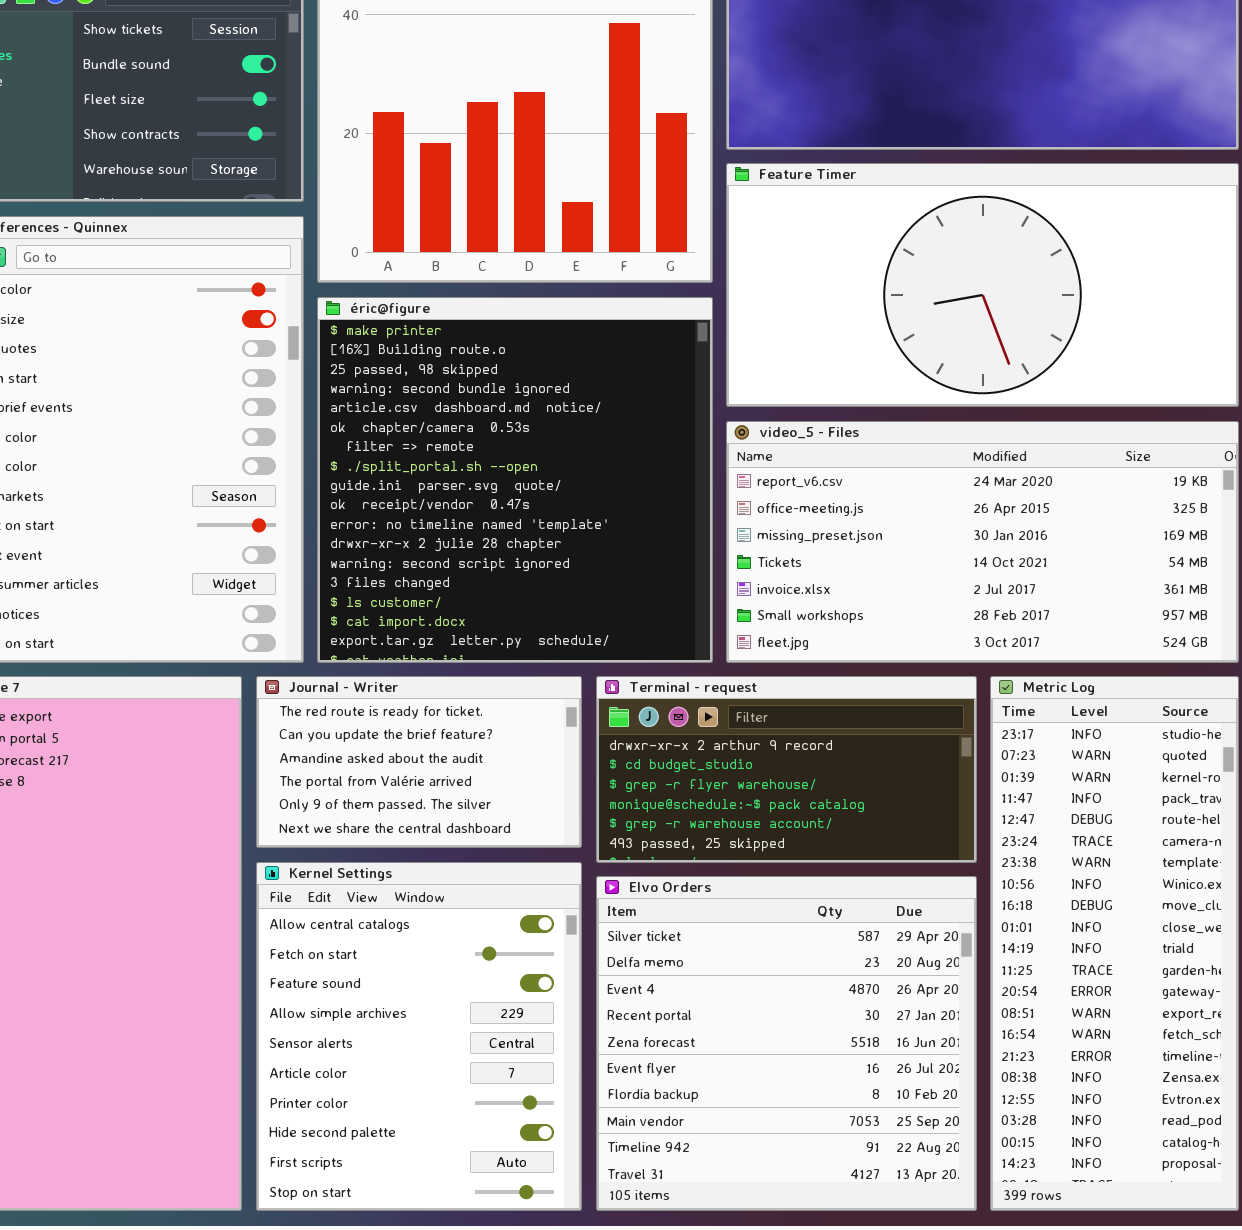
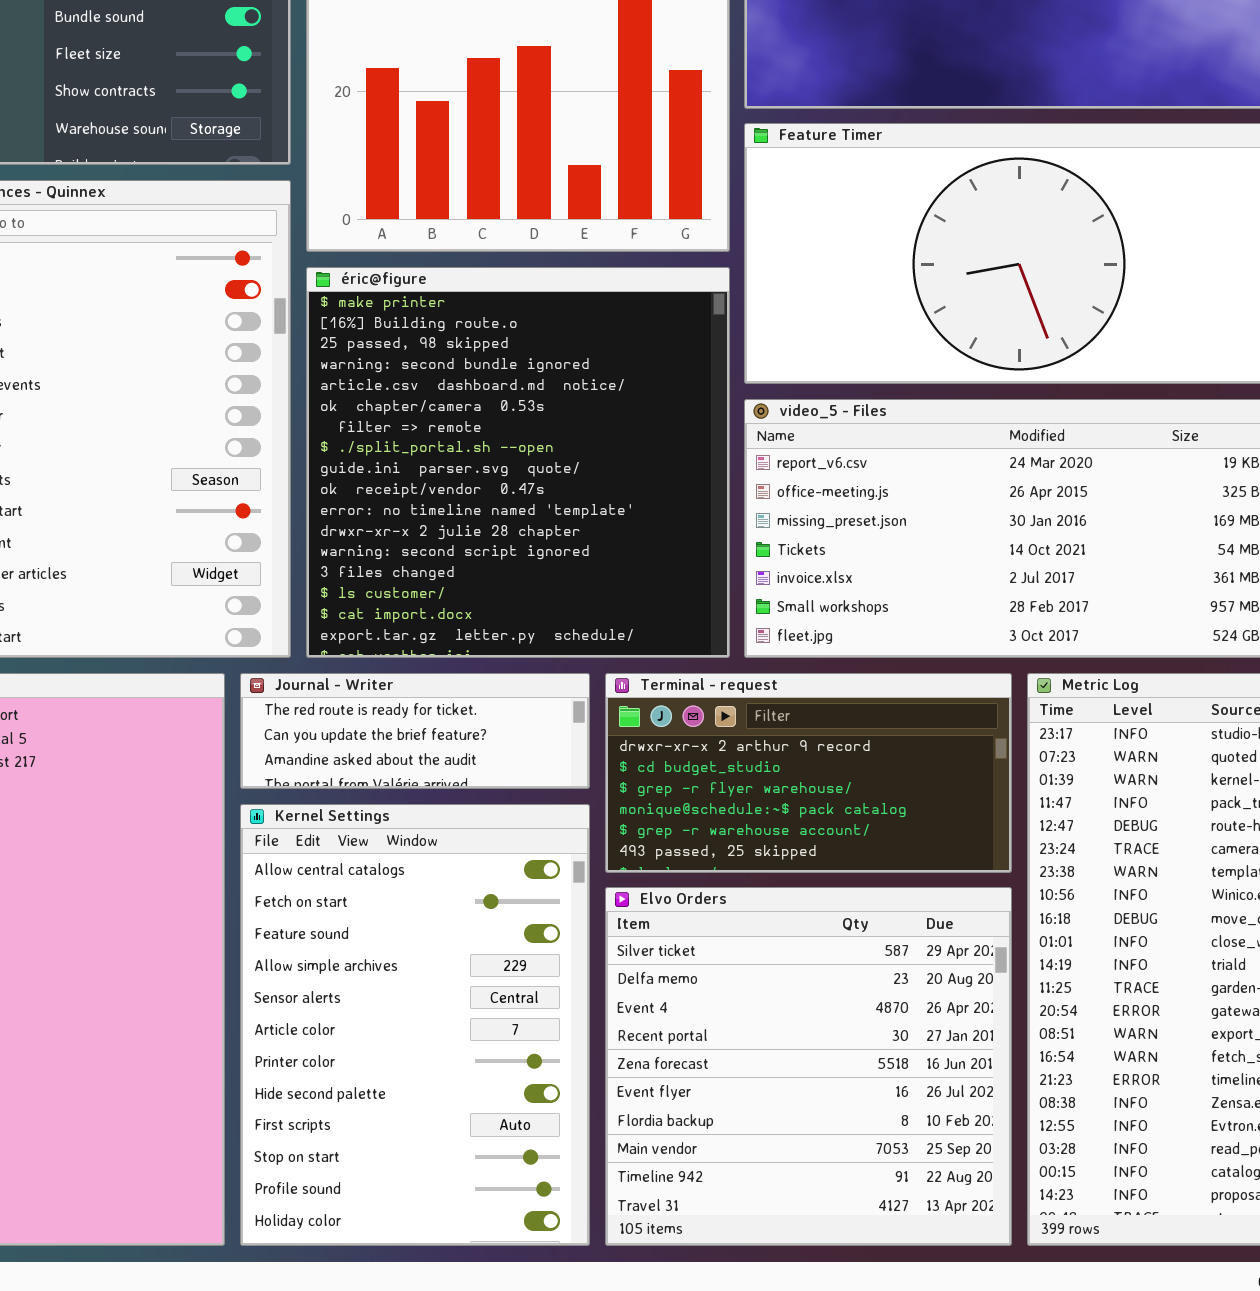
Journal - Writer: [256,676,582,848] -> [240,673,590,789], resized
Kernel Settings: [256,862,582,1211] -> [240,804,590,1246], resized

